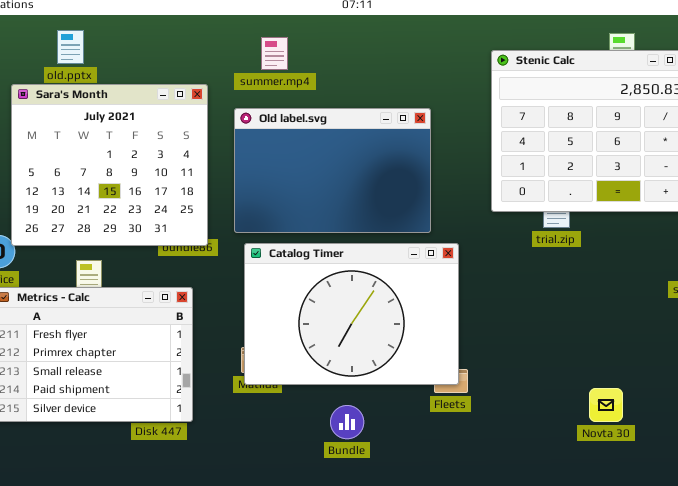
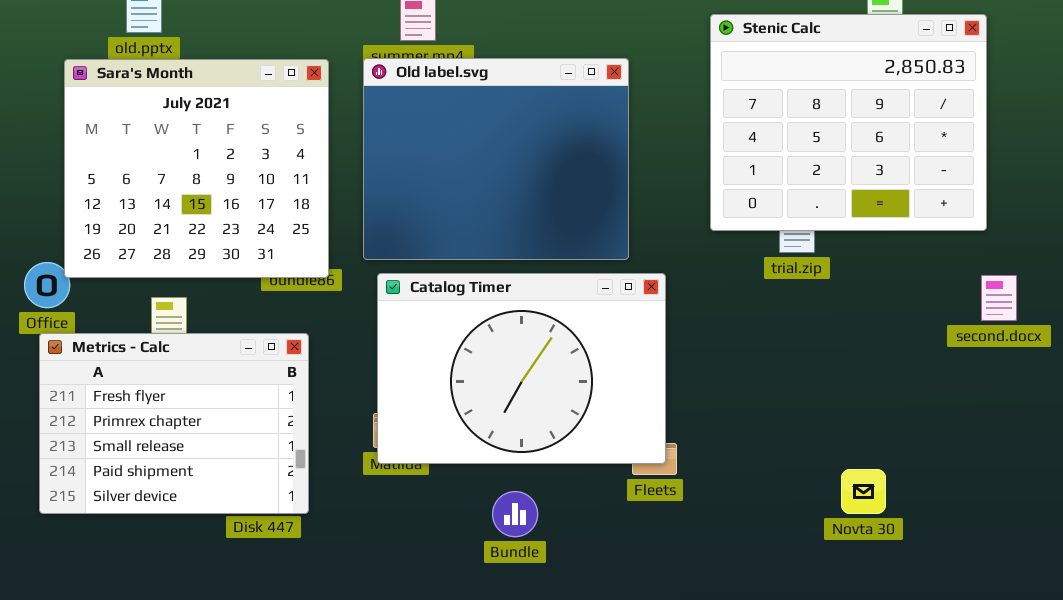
Old label.svg: [234,108,431,233] -> [363,58,629,260], resized

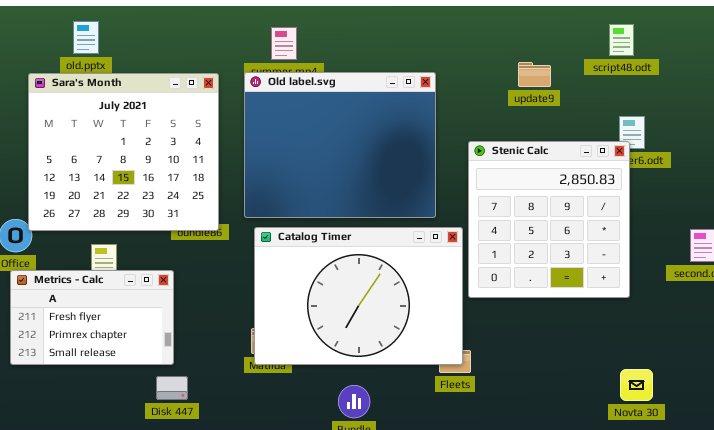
Stenic Calc: [710,14,987,231] -> [468,141,630,298], moved, resized
Metrics - Calc: [39,333,309,514] -> [10,270,174,365], resized
Novta 30: [841,469,886,514] -> [620,369,653,401], moved

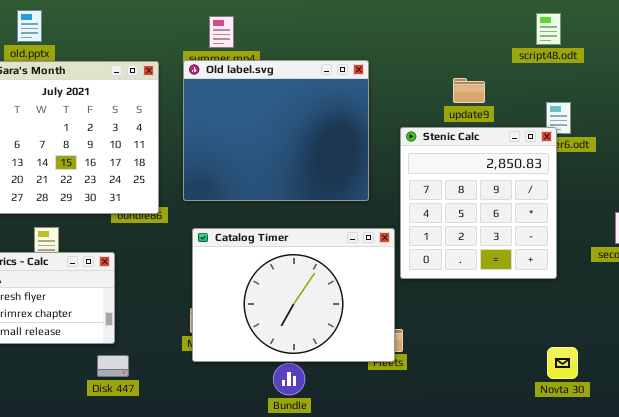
update9: [518,62,551,87] -> [453,78,485,103], moved
Catalog Timer: [254,227,463,365] -> [192,228,395,362], moved

